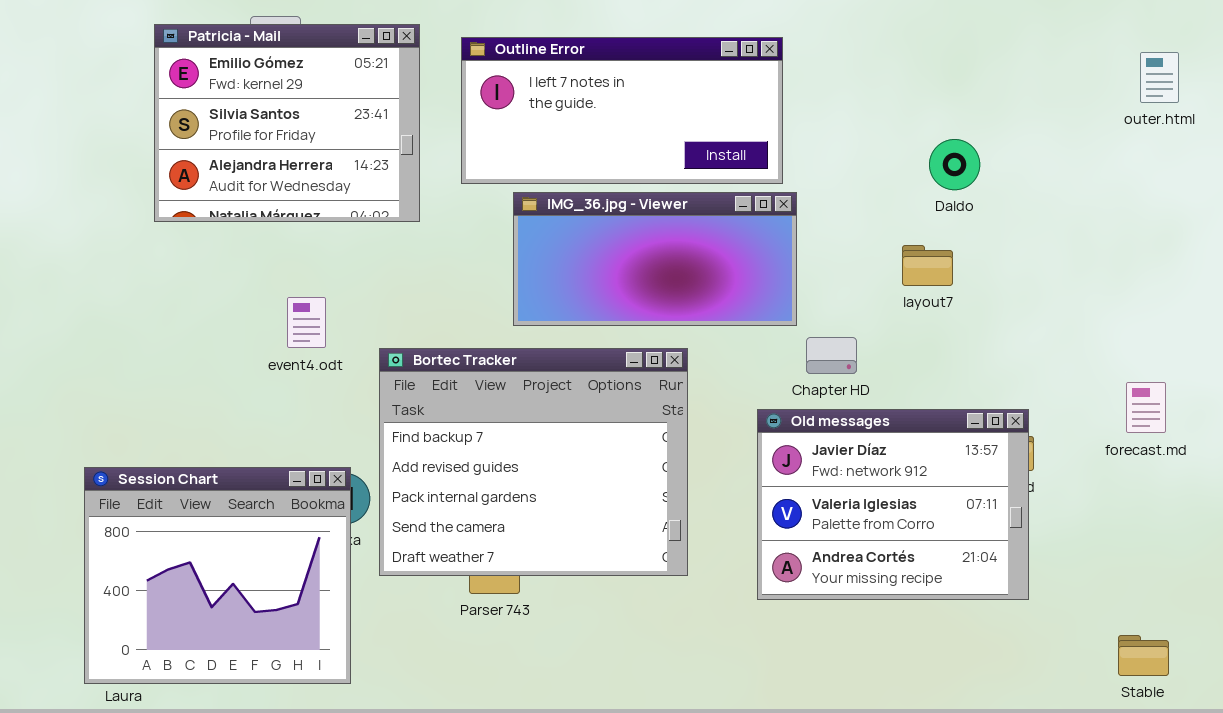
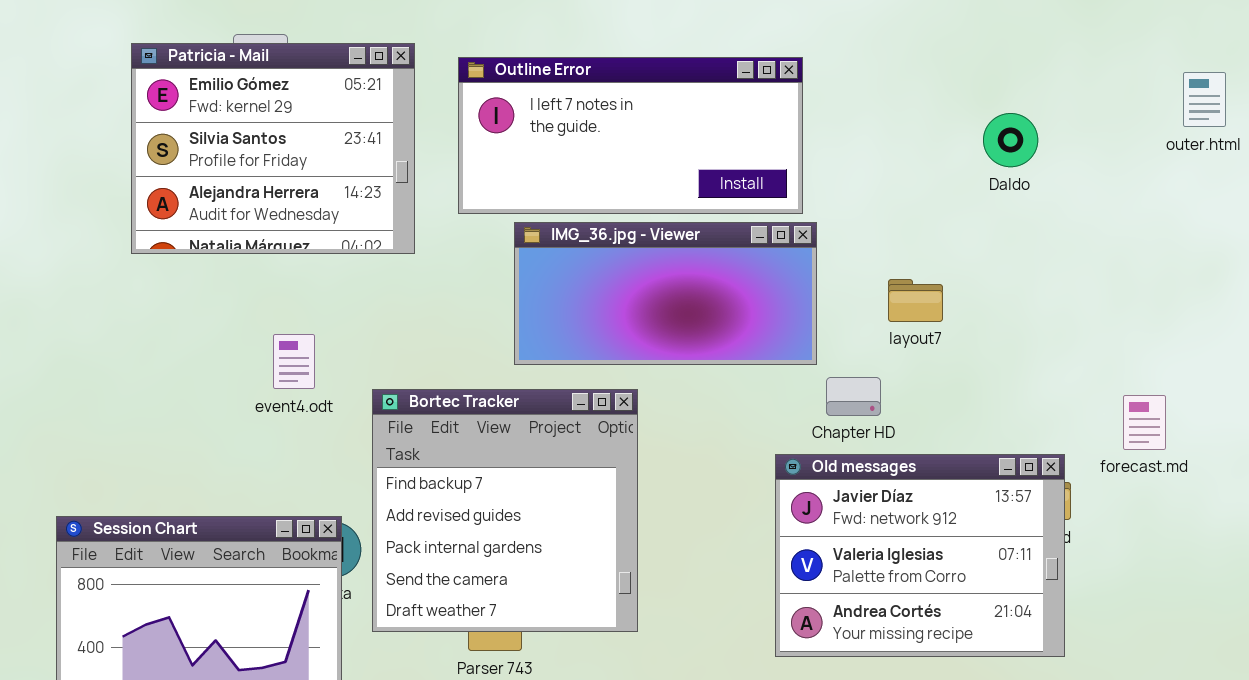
Daldo: [929,139,980,190] -> [983,113,1038,167], moved
layout7: [902,245,953,286] -> [888,279,943,322], moved
Bortec Tracker: [379,348,688,576] -> [372,389,638,632], resized
forecast.md: [1126,382,1166,433] -> [1123,395,1166,450], moved

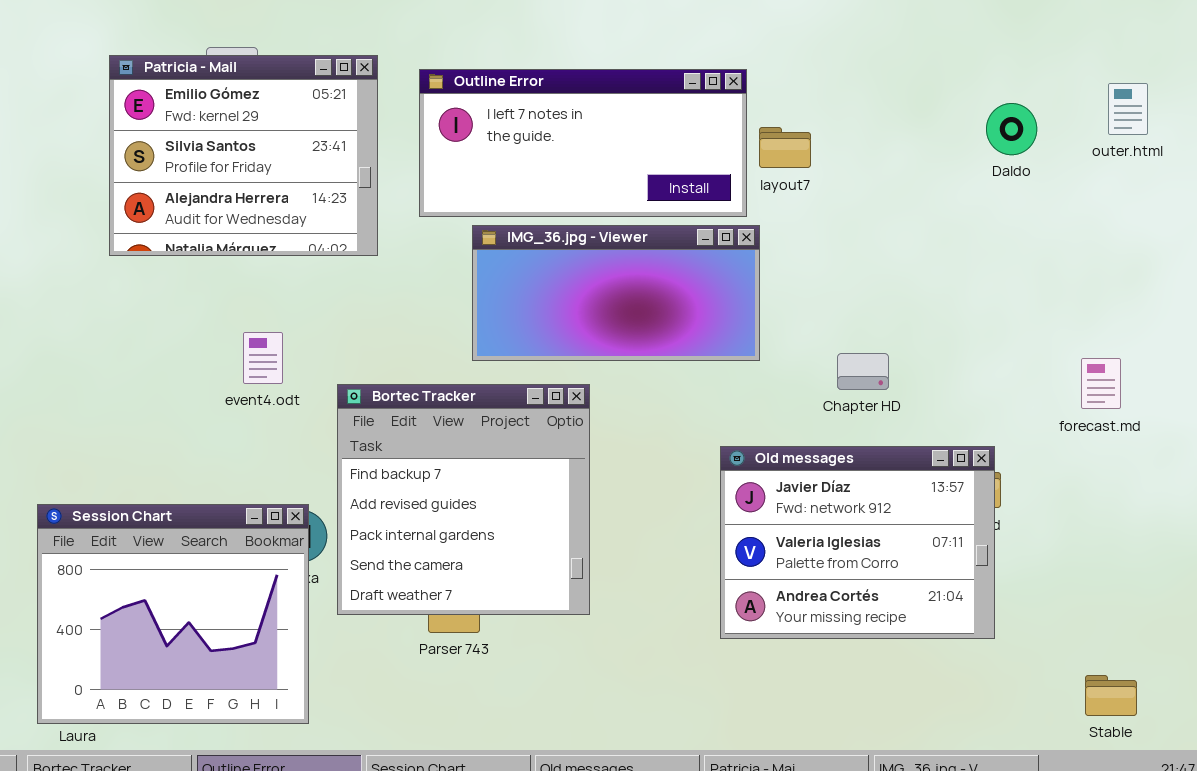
Daldo: [983,113,1038,167] -> [986,103,1037,155], moved
layout7: [888,279,943,322] -> [759,127,811,168], moved
Chapter HD: [826,377,881,416] -> [837,353,889,390], moved
forecast.md: [1123,395,1166,450] -> [1081,358,1121,409], moved

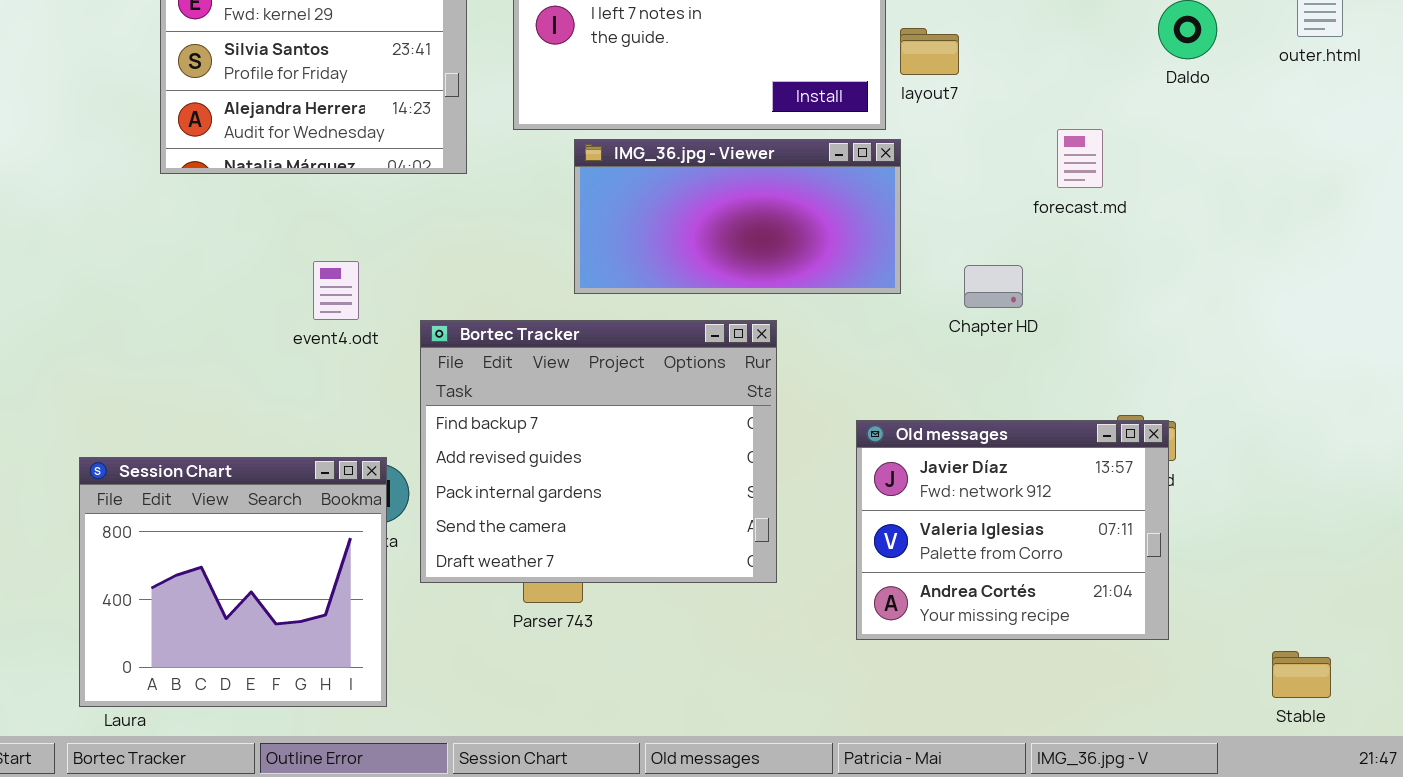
Chapter HD: [837,353,889,390] -> [964,265,1023,308], moved
forecast.md: [1081,358,1121,409] -> [1057,129,1103,188], moved
Bortec Tracker: [337,384,590,615] -> [420,320,777,583], resized
Old messages: [720,446,995,639] -> [856,420,1169,640], moved

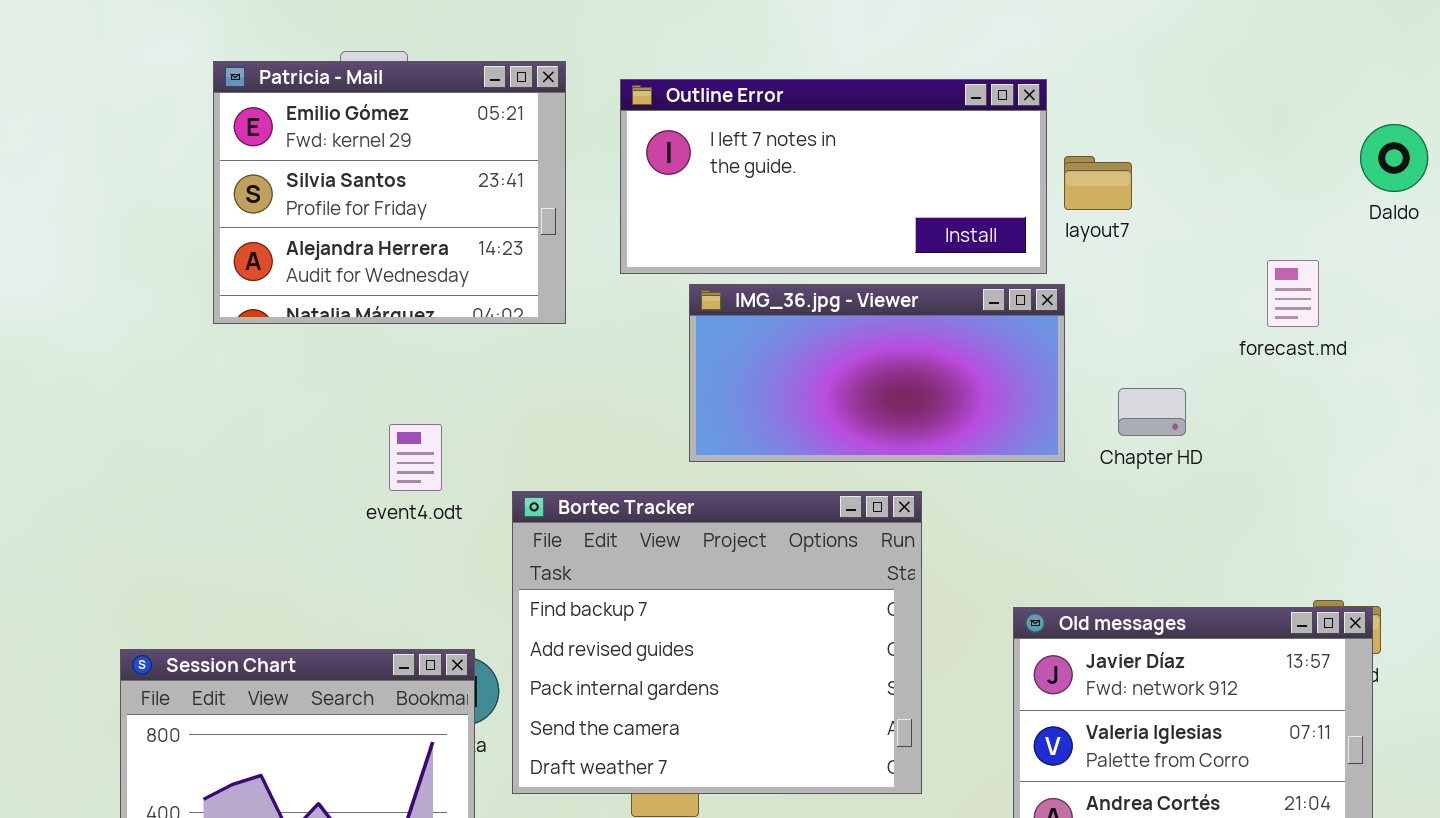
forecast.md: [1057,129,1103,188] -> [1267,260,1319,327], moved
Chapter HD: [964,265,1023,308] -> [1118,388,1186,436], moved

